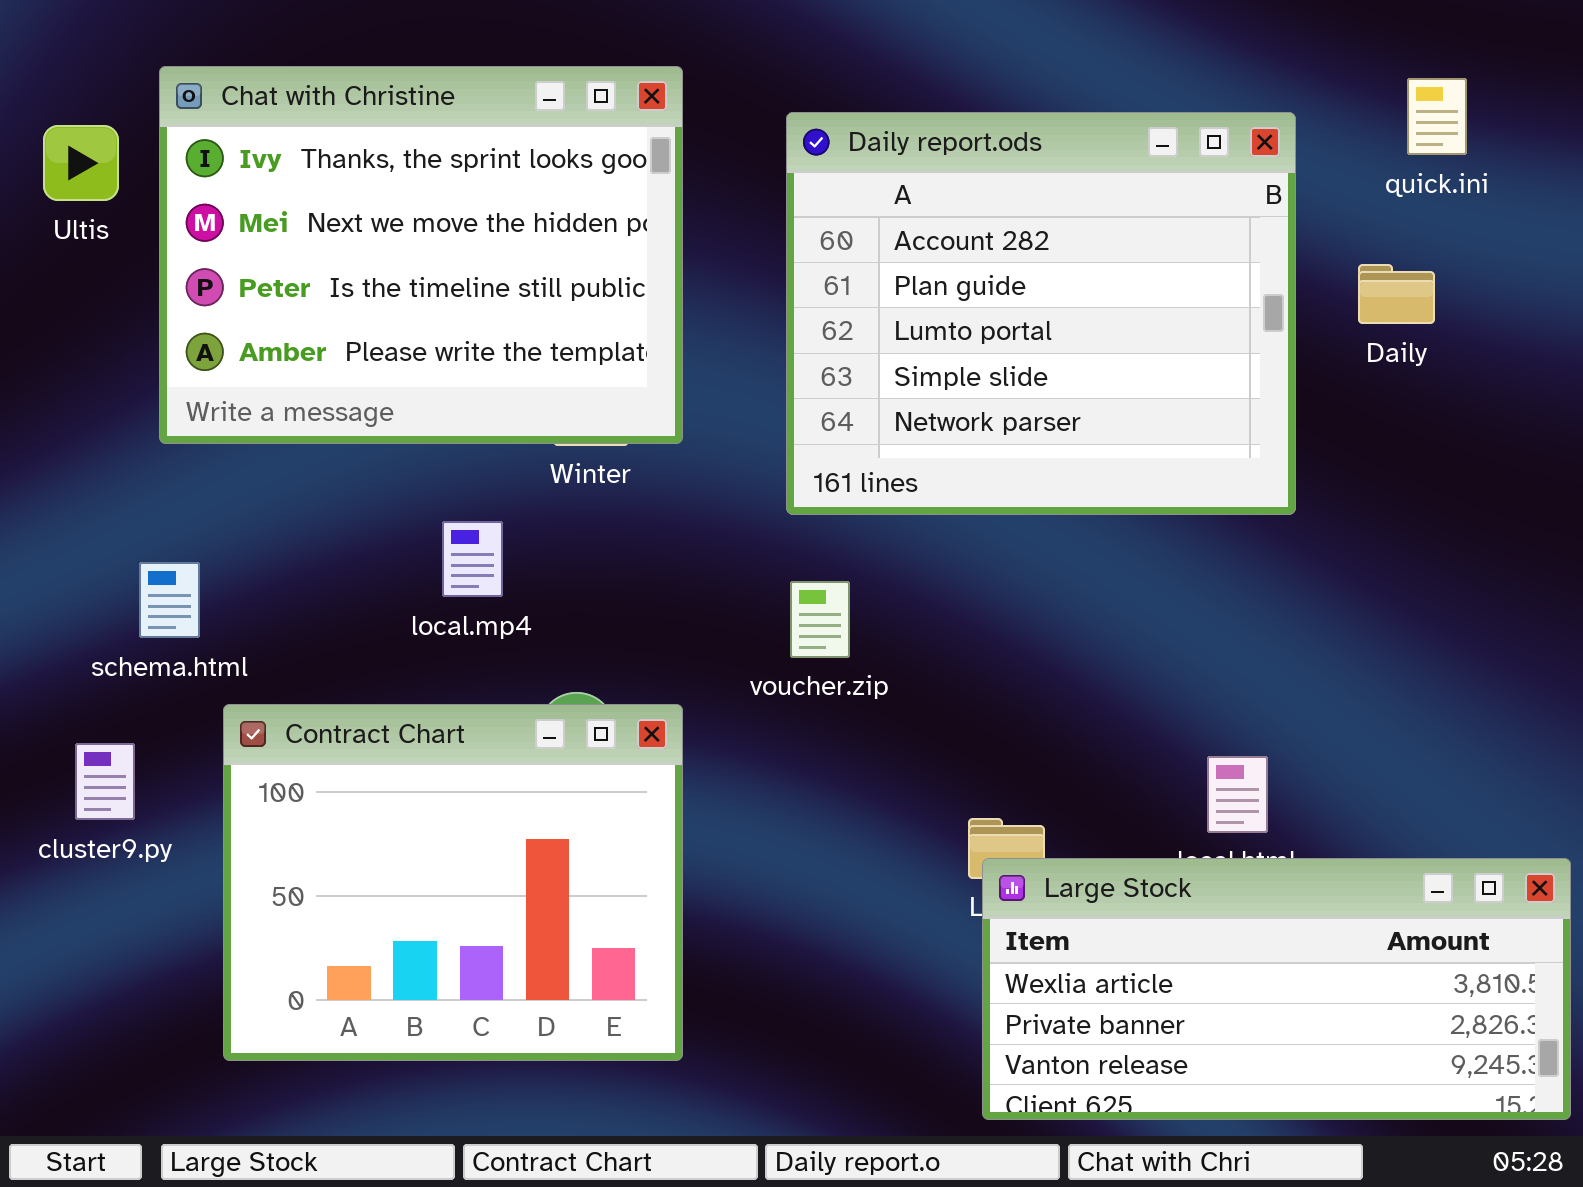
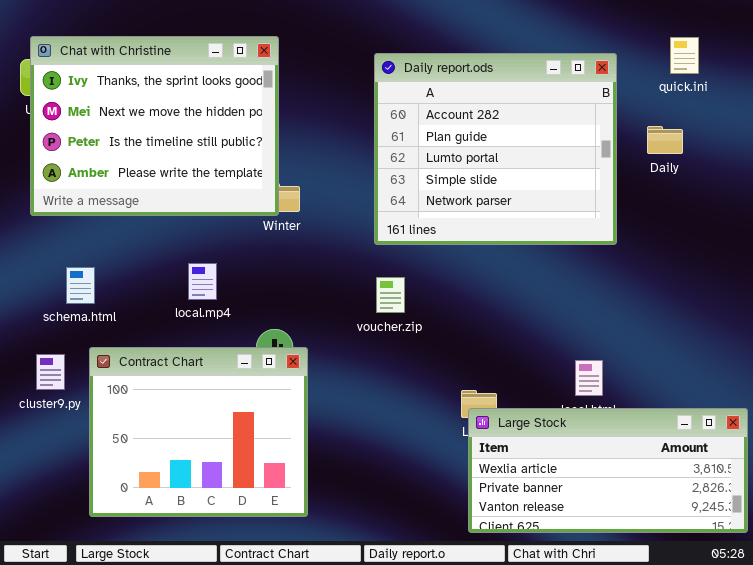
Chat with Christine: [159,66,683,444] -> [30,36,279,216], moved
local.mp4: [442,521,503,597] -> [188,263,217,300], moved
Contract Chart: [223,704,683,1061] -> [89,347,308,517], moved

